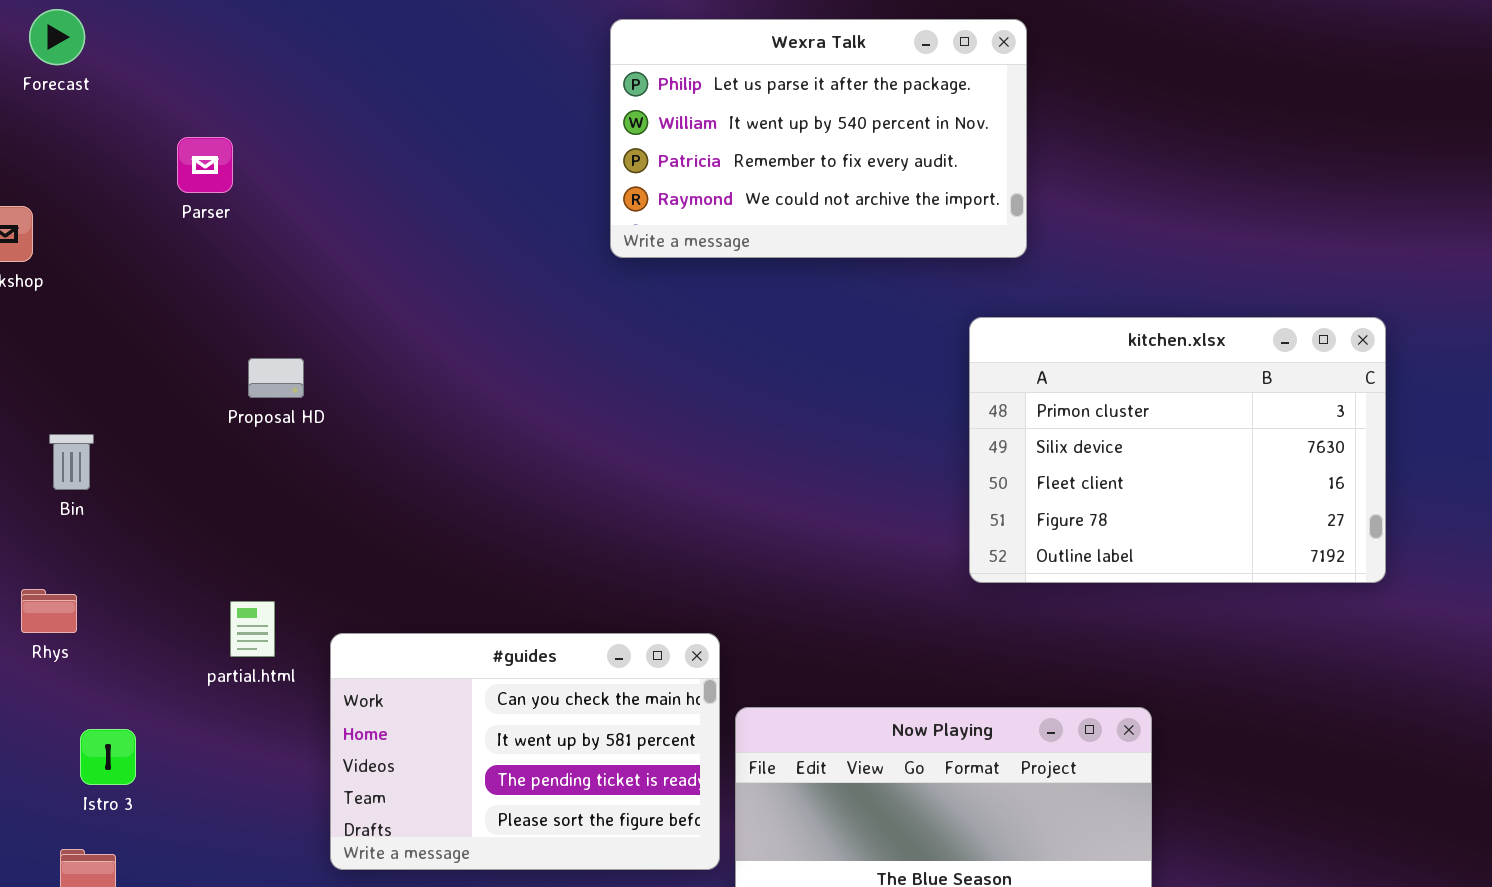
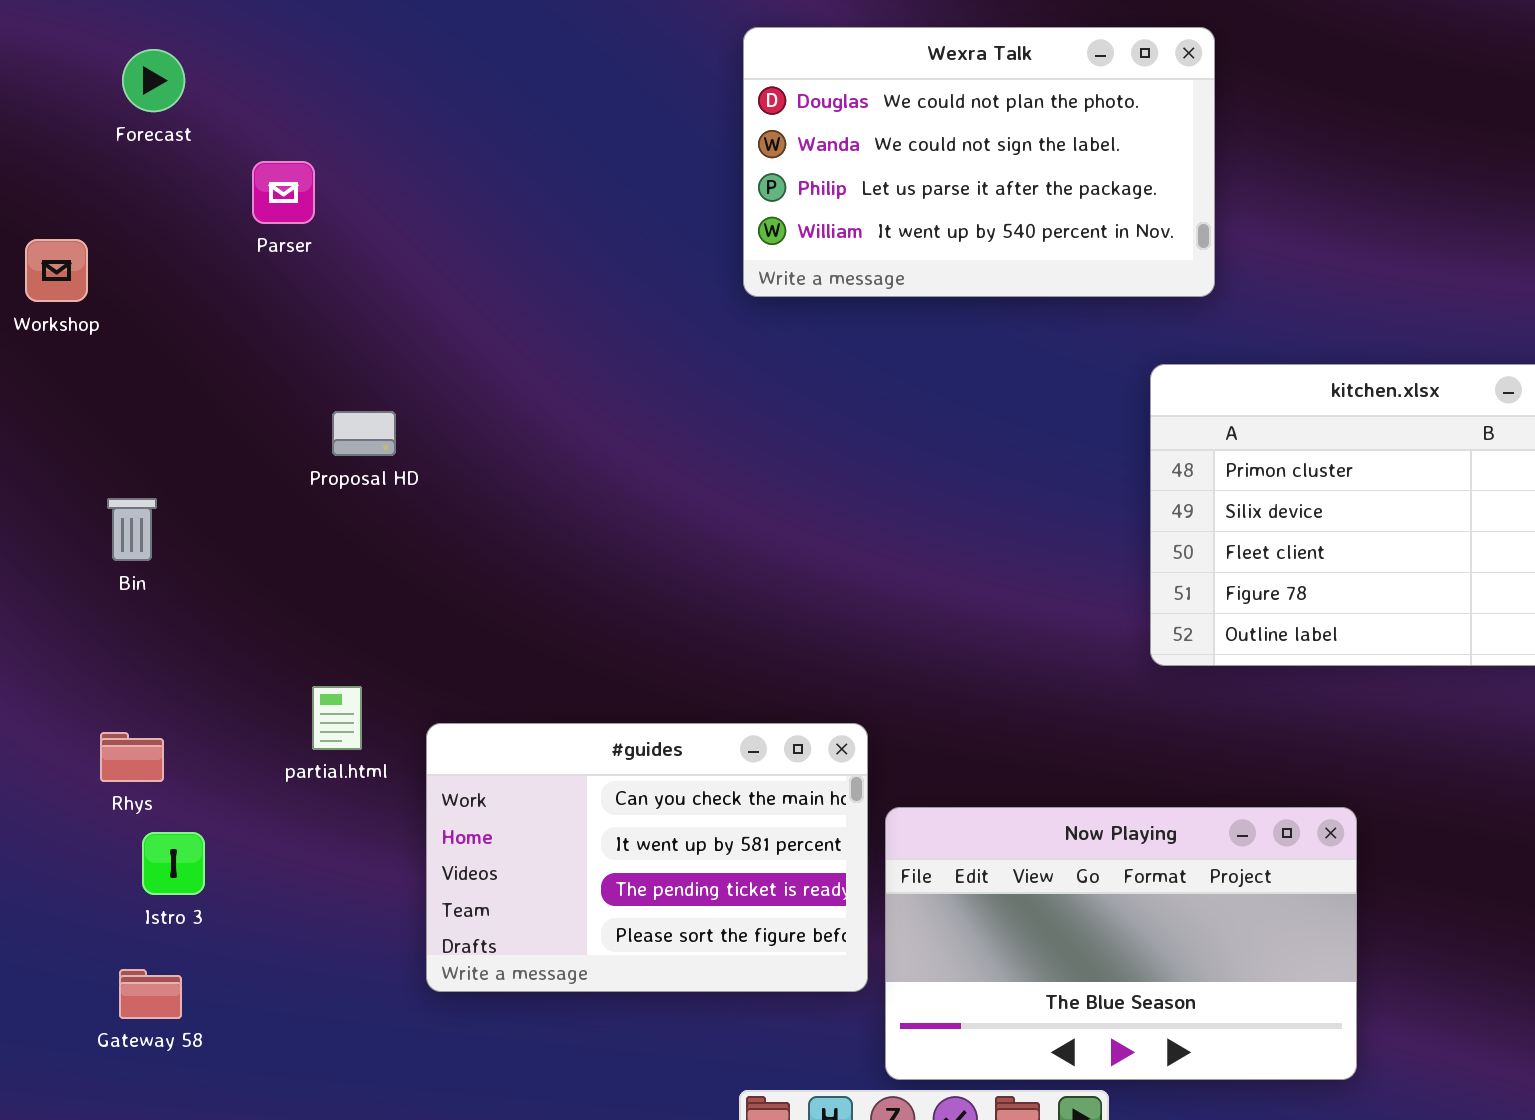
Forecast: [29,9,85,65] -> [122,49,185,112], moved
Wexra Talk: [610,19,1027,258] -> [743,27,1215,297], scrolled up 2 rows
Rhys: [21,589,77,633] -> [100,732,164,782], moved

